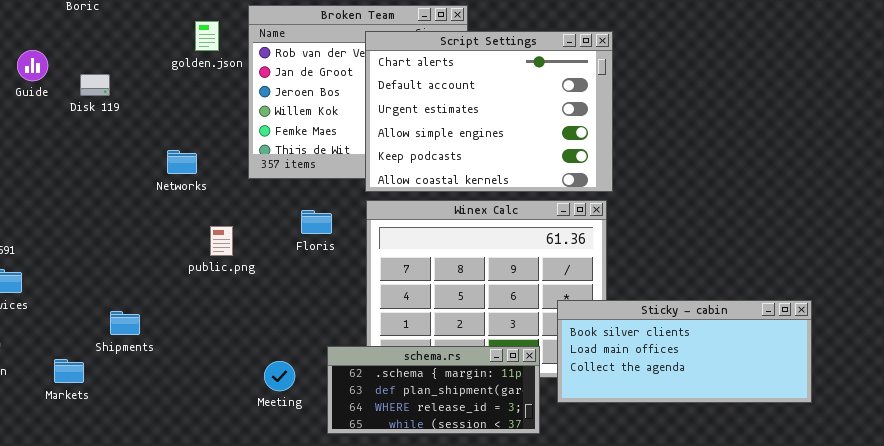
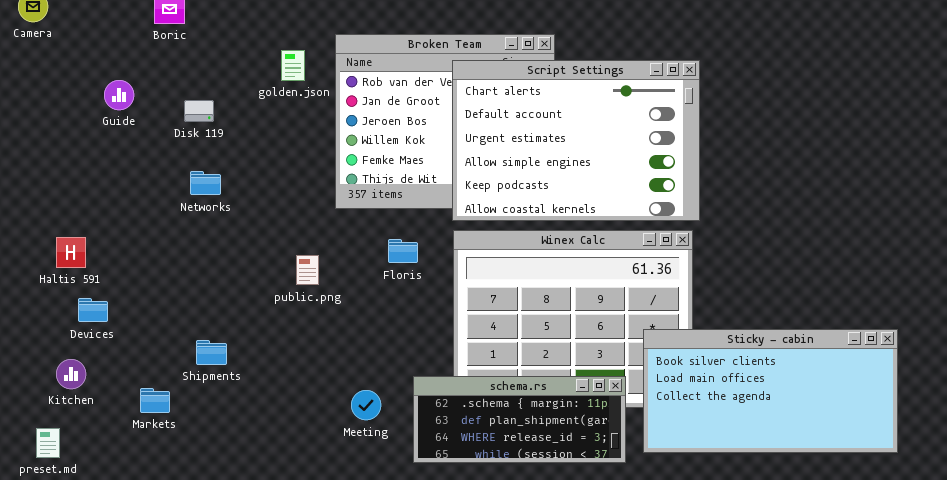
Disk 119: [80,74,110,96] -> [184,100,214,122], moved
Networks: [167,150,197,174] -> [190,171,221,195], moved
Sticky - cabin: [557,300,812,403] -> [643,329,898,453], resized

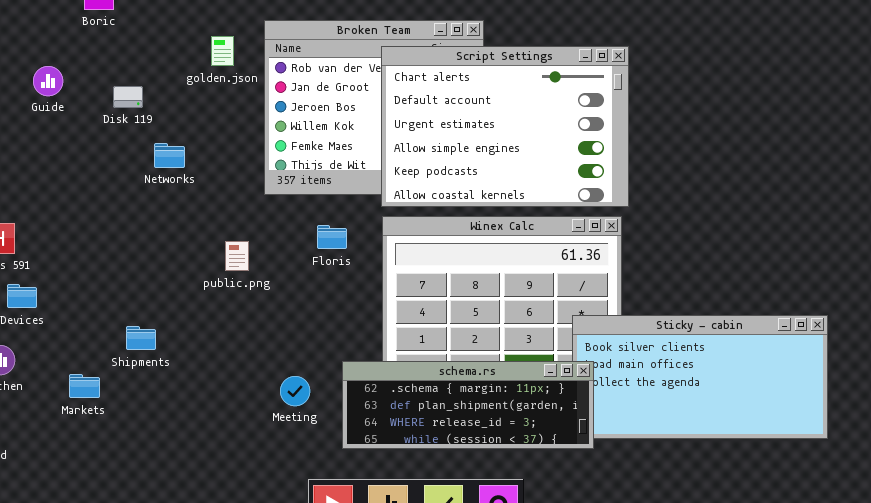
Networks: [190,171,221,195] -> [154,143,185,168], moved
schema.rs: [413,376,626,463] -> [342,361,594,449], resized

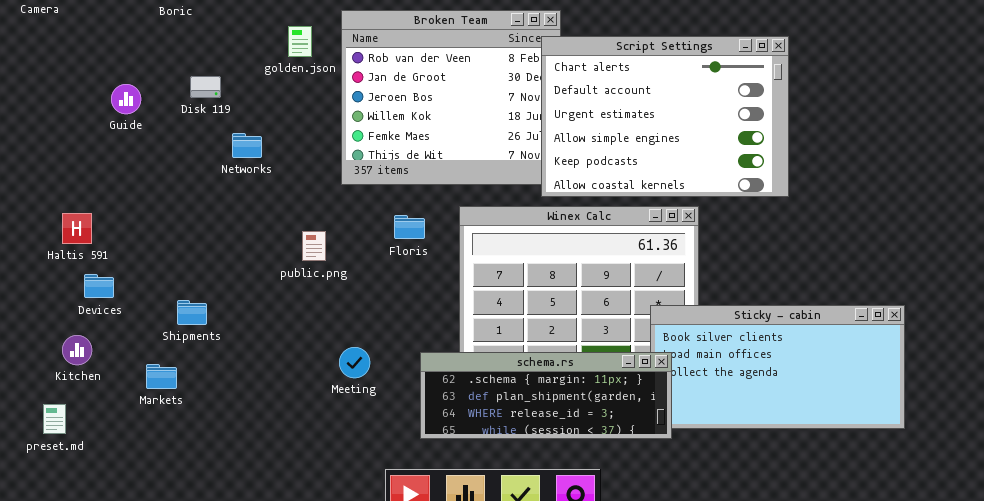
Script Settings: [381,46,629,207] -> [541,36,789,197], moved
Guide: [33,66,63,96] -> [111,84,141,114], moved
Shipments: [126,326,156,350] -> [177,300,207,325], moved
Meeting: [280,376,310,406] -> [339,347,370,378], moved

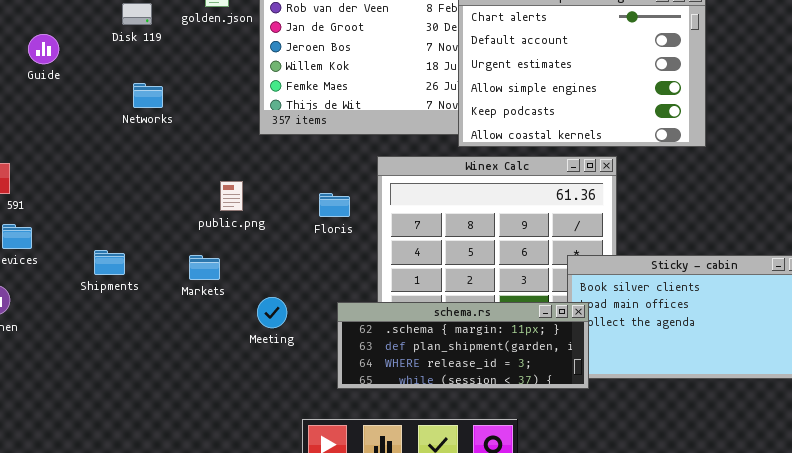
Disk 119: [190,76,221,98] -> [122,3,152,25], moved
Networks: [232,133,262,158] -> [133,83,163,108], moved
Floris: [394,215,425,239] -> [319,193,350,217], moved
Markets: [146,364,177,389] -> [189,255,220,280], moved

